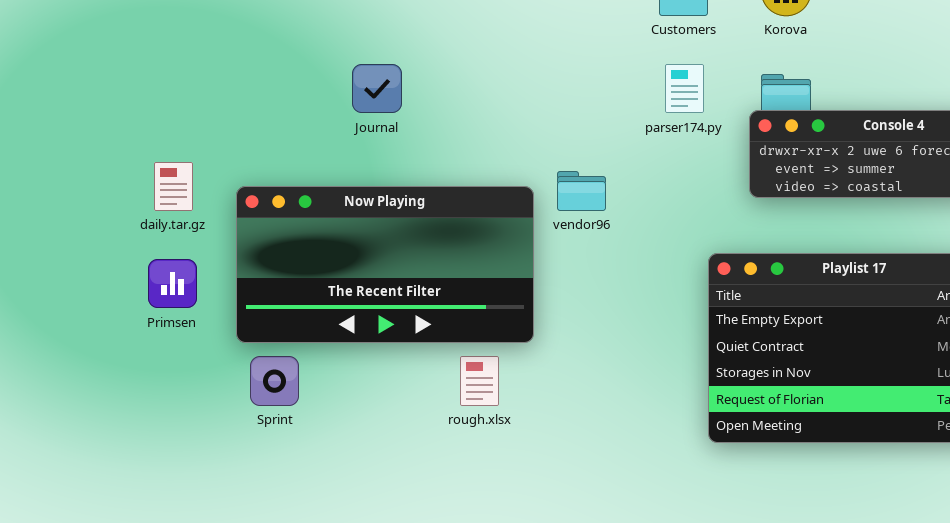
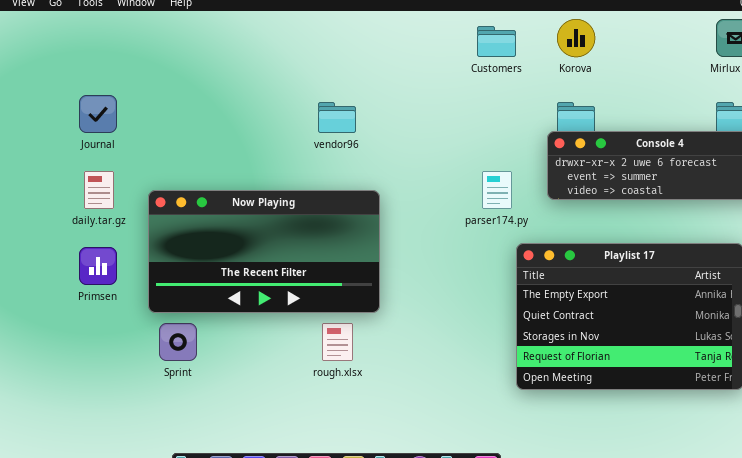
Journal: [352,64,402,113] -> [79,95,117,133], moved
parser174.py: [665,64,704,113] -> [482,171,512,209], moved
vendor96: [557,171,606,211] -> [318,102,356,133], moved

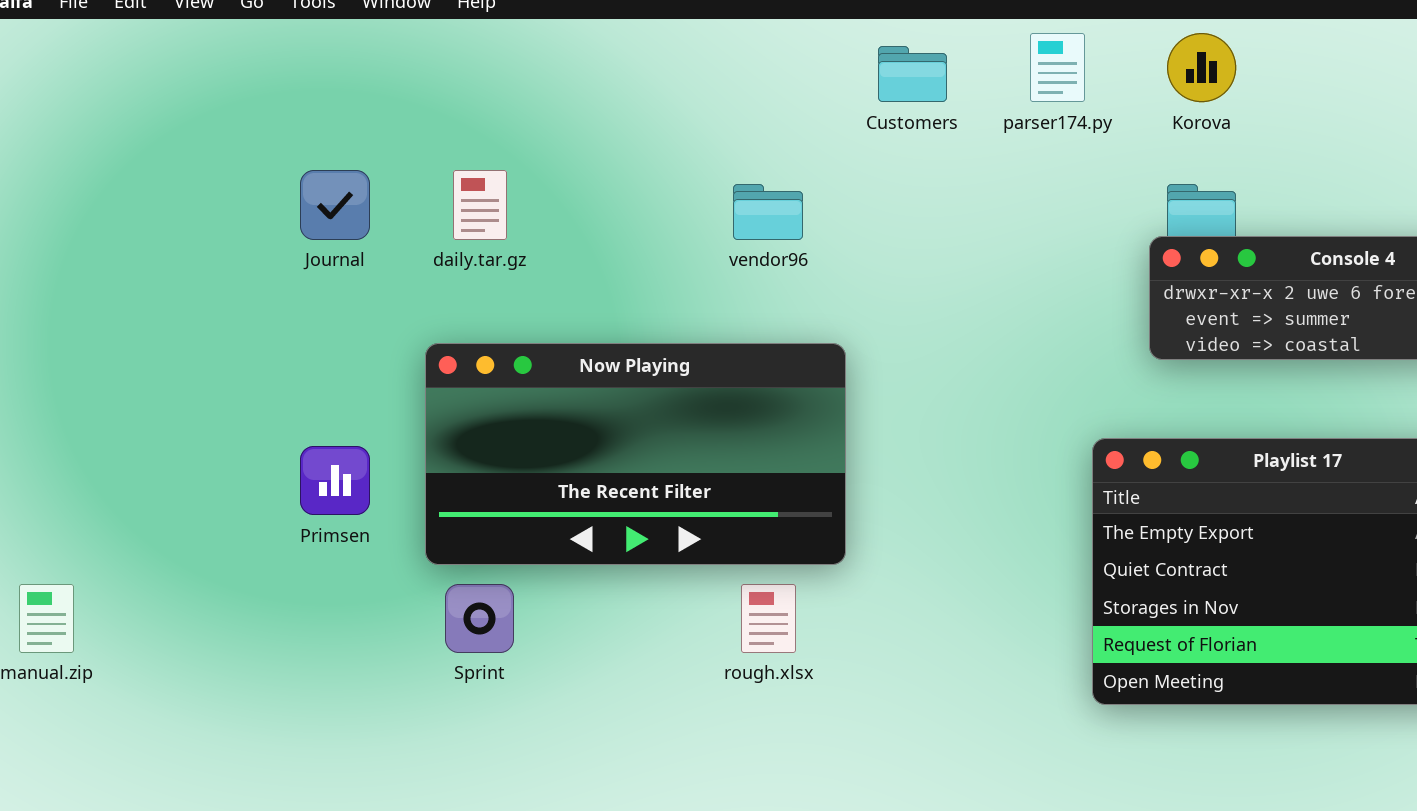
Customers: [477,26,516,57] -> [878,46,947,102], moved
daily.tar.gz: [84,171,114,209] -> [453,170,507,240], moved
parser174.py: [482,171,512,209] -> [1030,33,1085,102], moved

